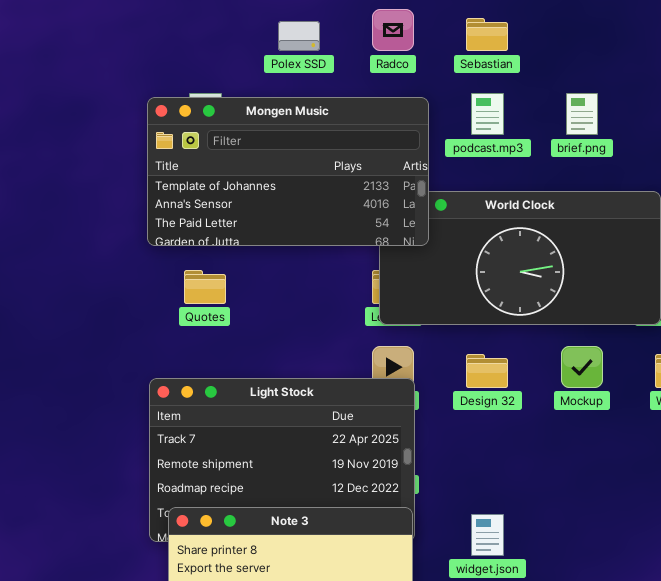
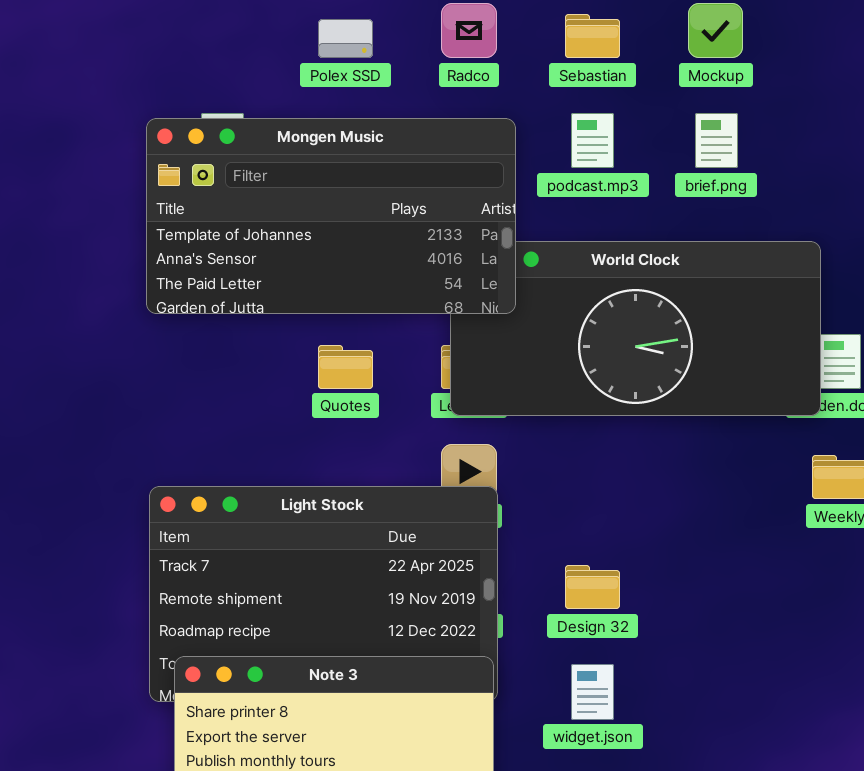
Quotes: [184,270,226,304] -> [318,345,373,389], moved
Mockup: [561,346,603,388] -> [688,3,743,58], moved
Design 32: [466,354,508,388] -> [565,565,620,609], moved

